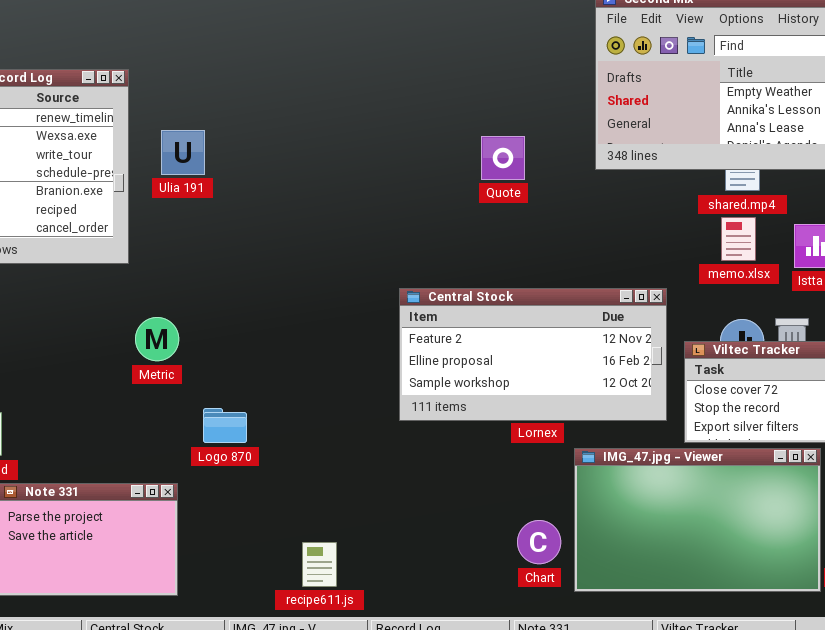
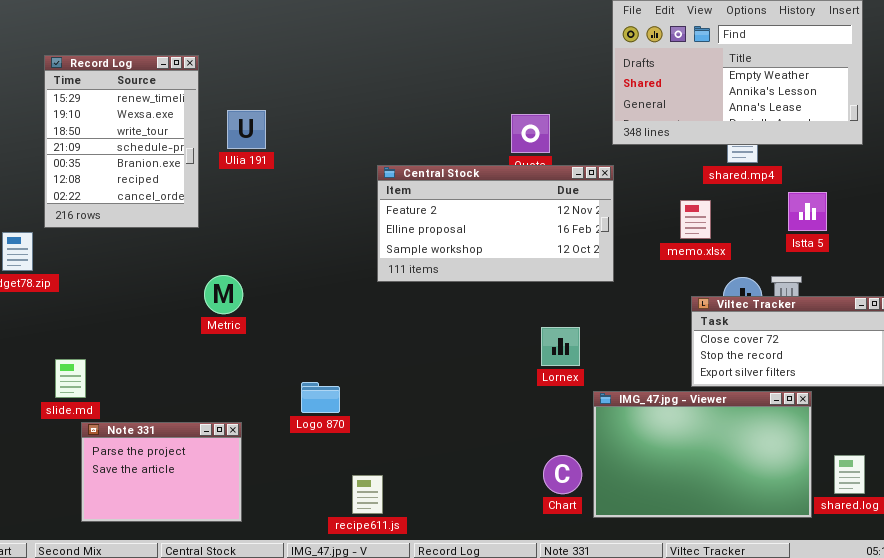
memo.xlsx: [721,217,756,261] -> [680,200,711,239], moved
Central Stock: [399,288,667,421] -> [377,165,614,282], moved
Logo 870: [203,408,247,443] -> [301,382,340,413], moved

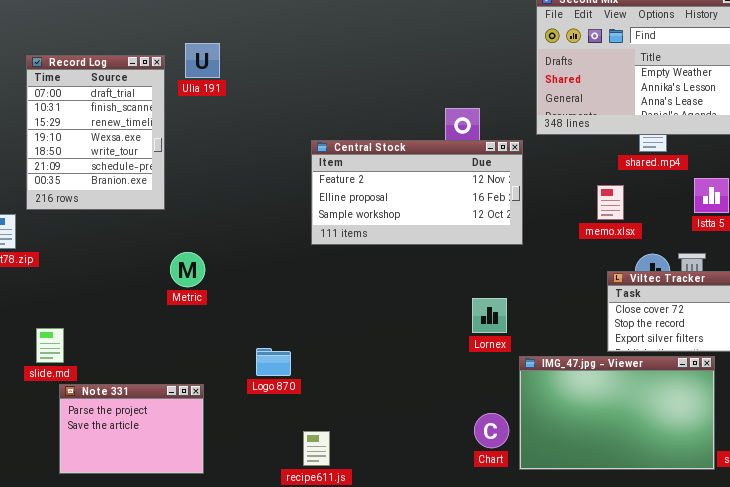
Record Log: [44,55,199,228] -> [26,55,165,210], scrolled up 2 rows
Ulia 191: [227,110,266,149] -> [185,43,220,78], moved
Central Stock: [377,165,614,282] -> [311,140,523,245], moved

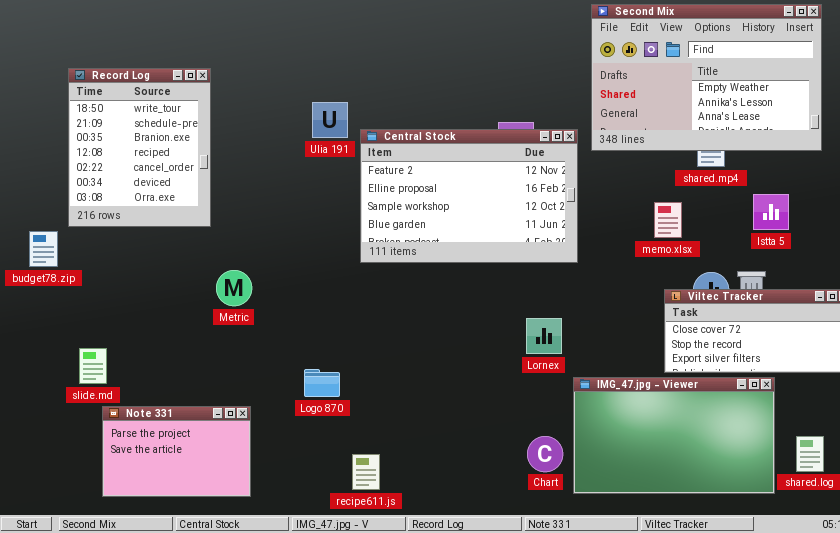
Ulia 191: [185,43,220,78] -> [312,102,348,138], moved
Record Log: [26,55,165,210] -> [68,68,211,227], scrolled down 4 rows
Central Stock: [311,140,523,245] -> [360,129,578,263], resized

